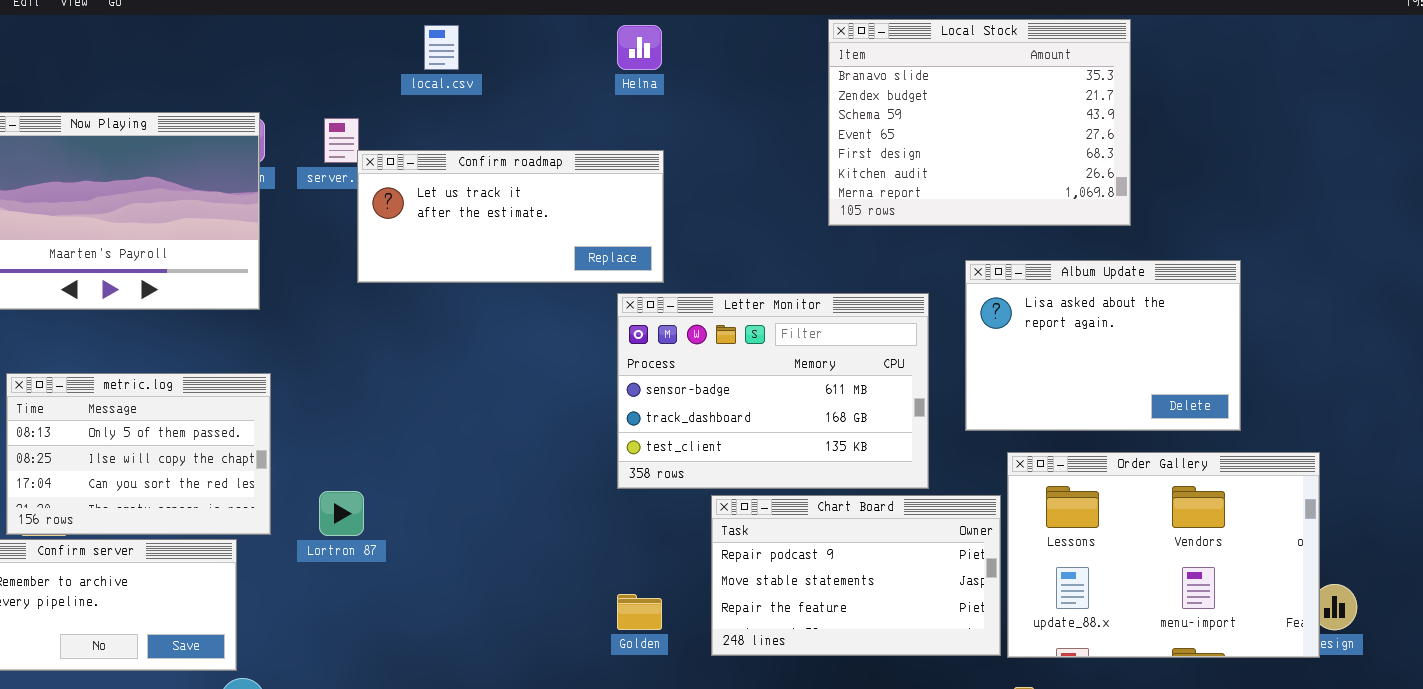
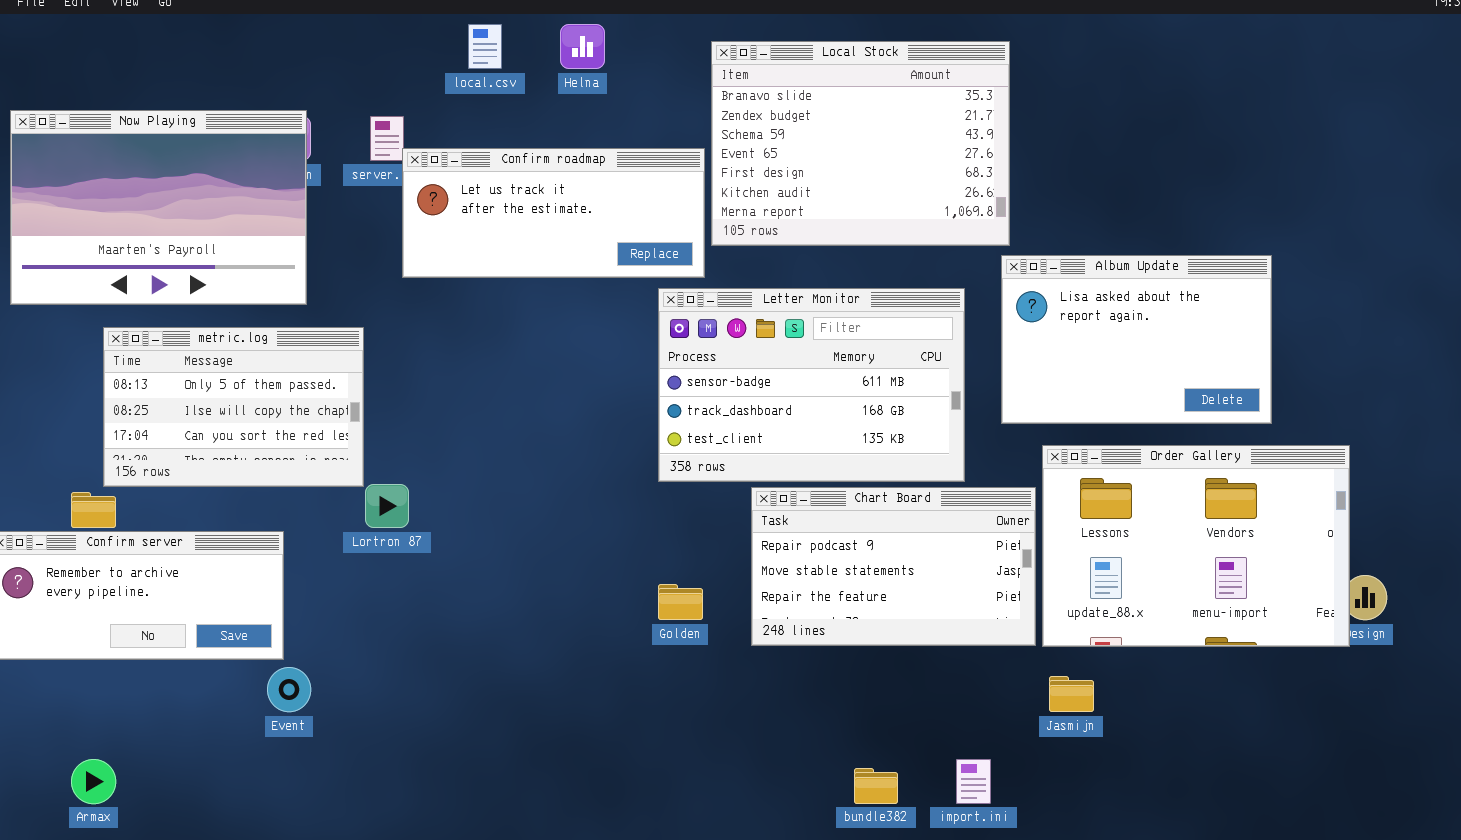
Local Stock: [828,19,1131,226] -> [711,41,1010,246], moved
Helna: [617,25,662,70] -> [560,24,605,69], moved
metric.log: [6,373,271,535] -> [103,327,364,487], moved

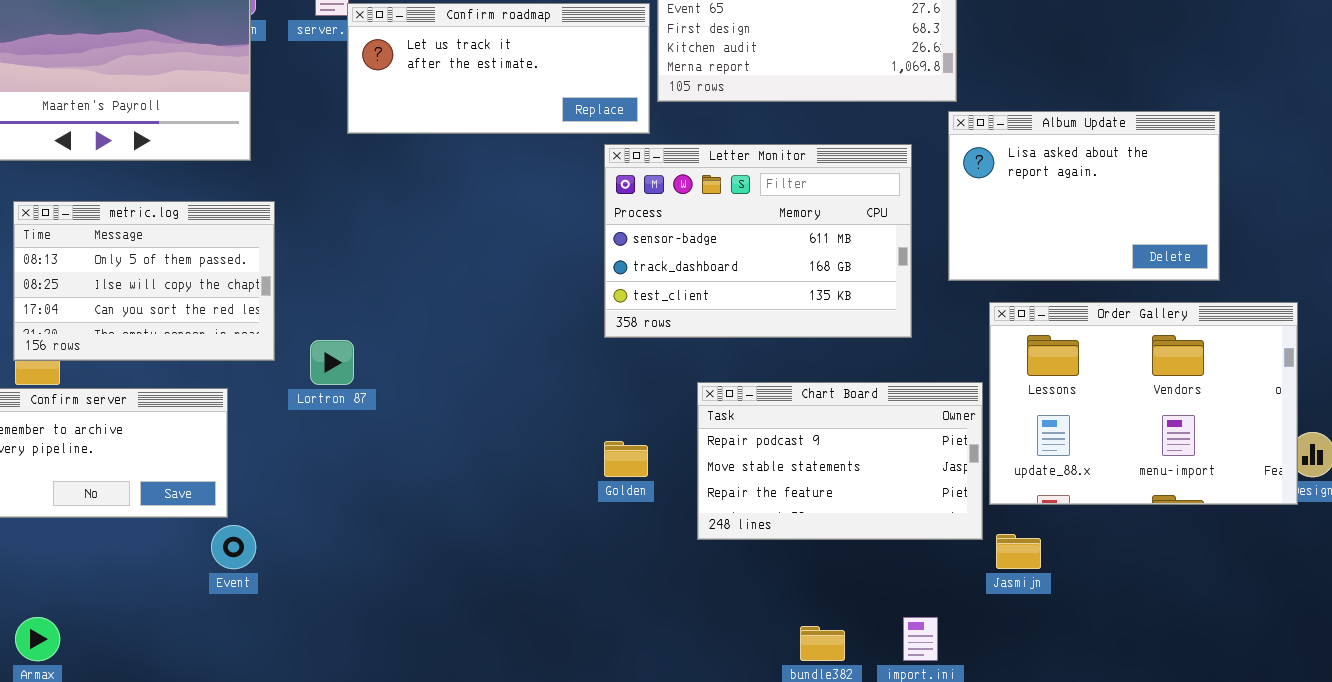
metric.log: [103,327,364,487] -> [13,201,275,361], moved
Chart Board: [751,487,1036,646] -> [697,382,983,540], moved

